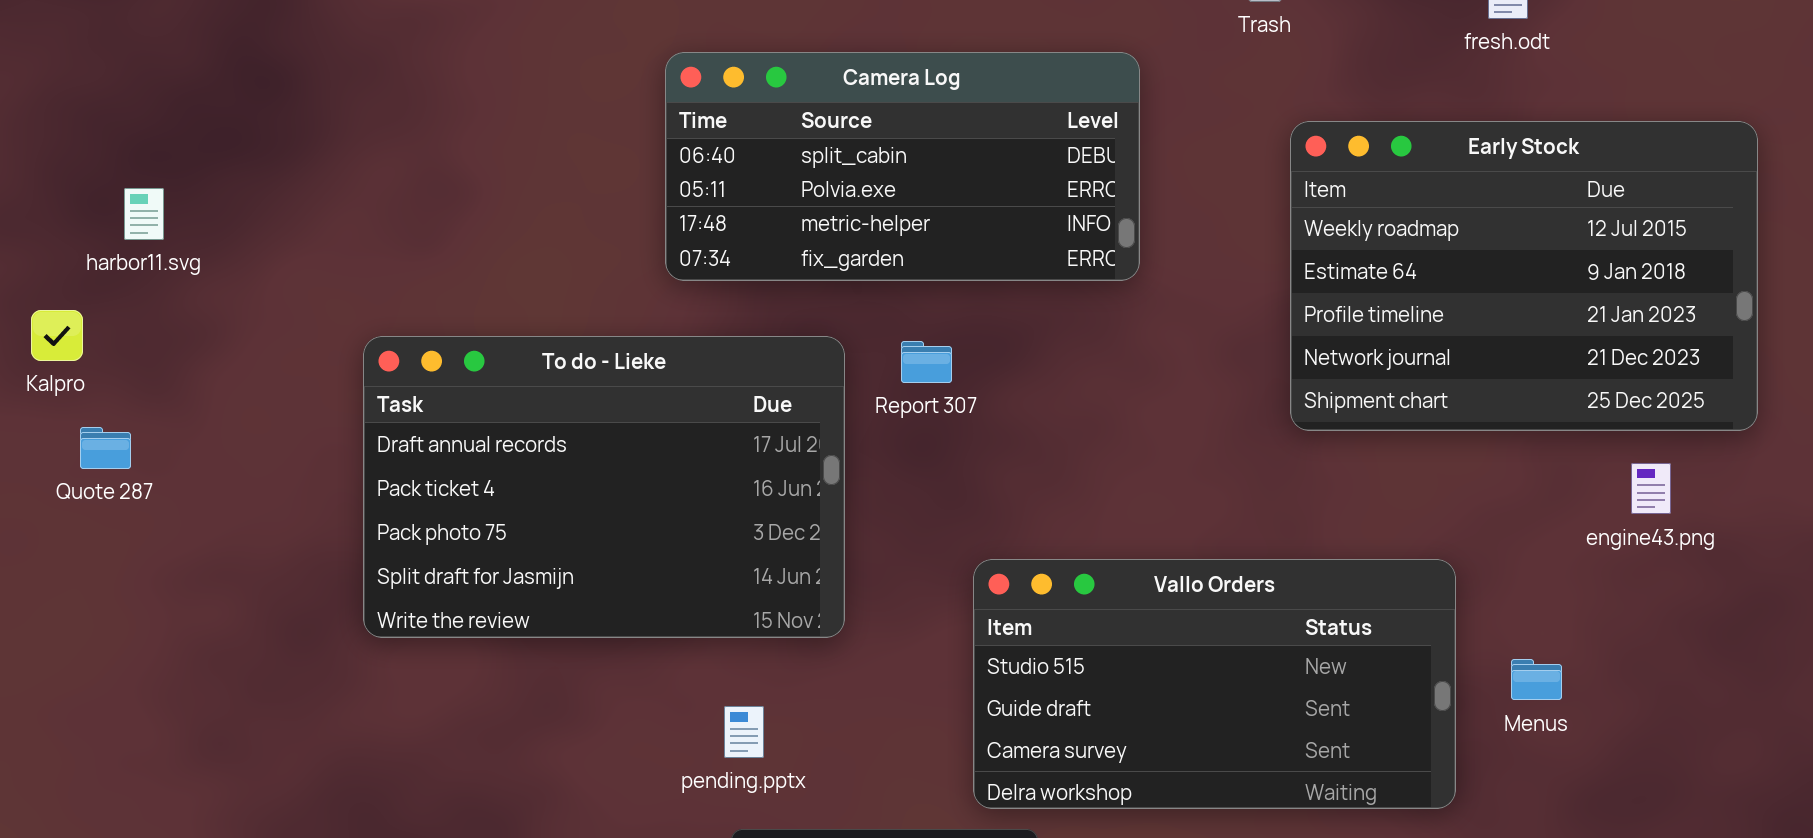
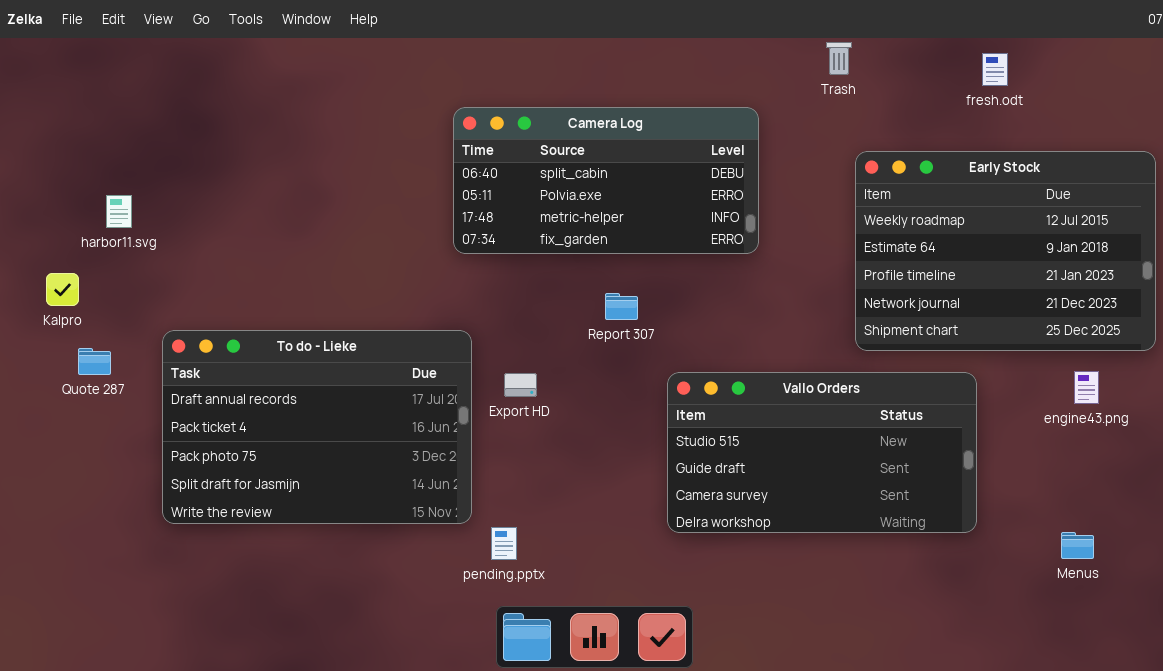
To do - Lieke: [363,336,845,638] -> [162,330,472,524], moved
Vallo Orders: [973,559,1456,809] -> [667,372,977,533], moved
Menus: [1511,659,1562,700] -> [1061,532,1094,559], moved

